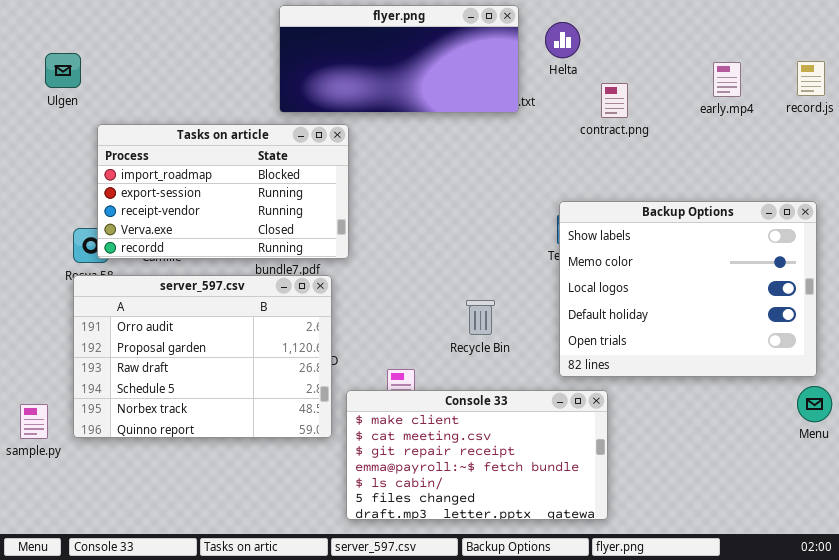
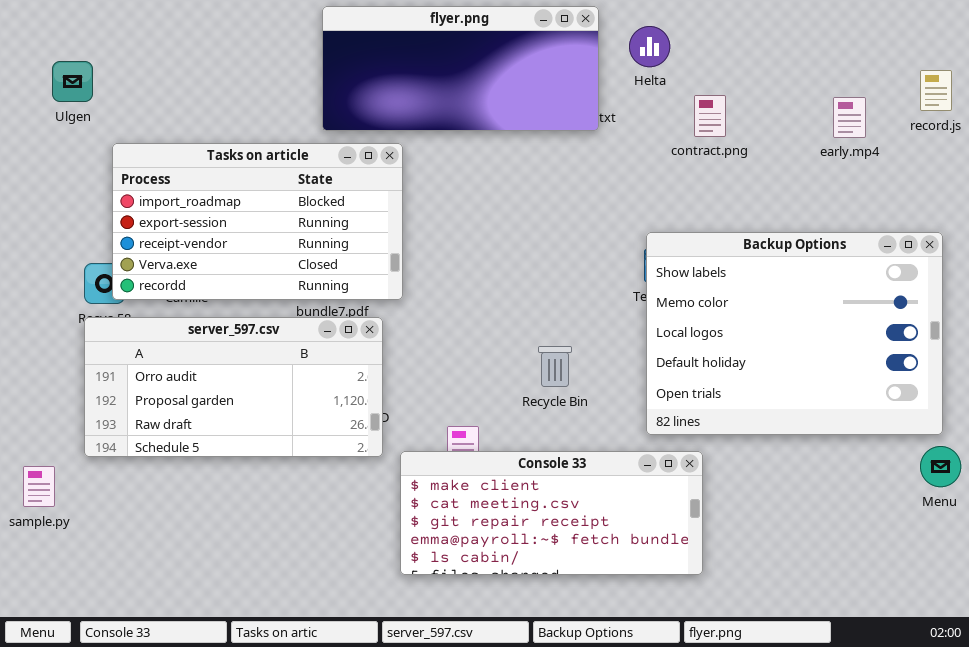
early.mp4: [713,62,741,97] -> [833,97,866,138], moved
server_597.csv: [73,275,332,438] -> [84,317,383,457], resized
Console 33: [346,390,608,520] -> [400,451,703,575], resized

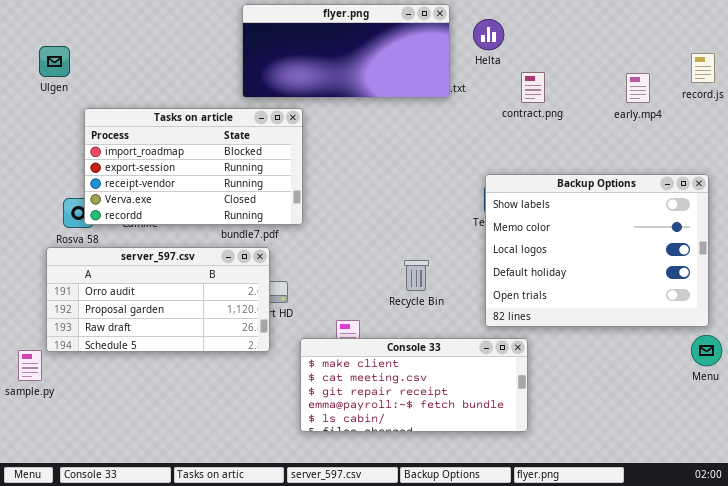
server_597.csv: [84,317,383,457] -> [46,247,270,352], moved

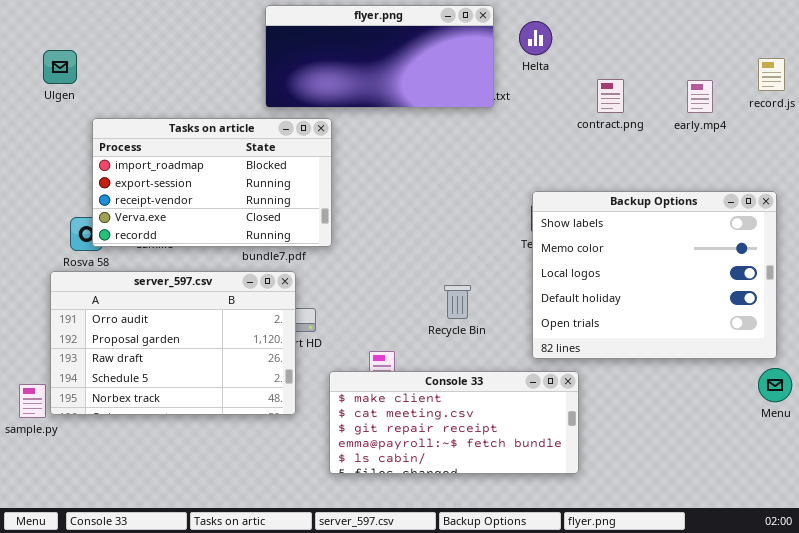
contract.png: [521,72,545,103] -> [597,79,624,113], moved
server_597.csv: [46,247,270,352] -> [50,271,296,415], resized

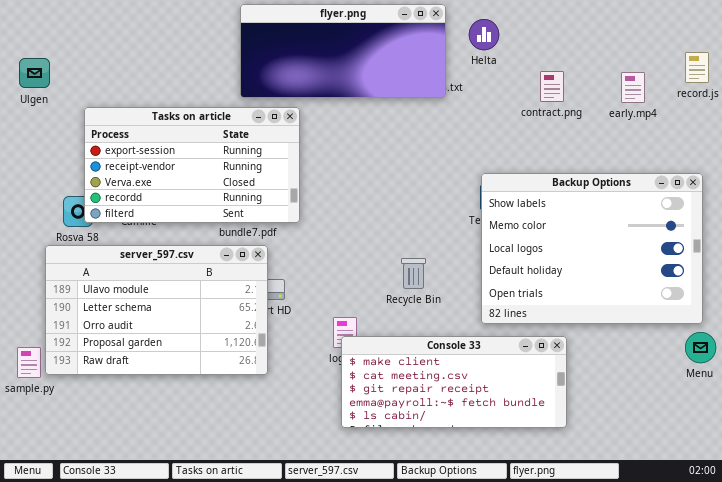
Ulgen: [43,50,77,84] -> [19,58,50,88], moved
Tasks on article: [92,118,332,247] -> [84,107,300,223], scrolled down 1 row
server_597.csv: [50,271,296,415] -> [45,245,268,375], scrolled up 2 rows
Console 33: [329,371,579,474] -> [341,336,567,428], moved

